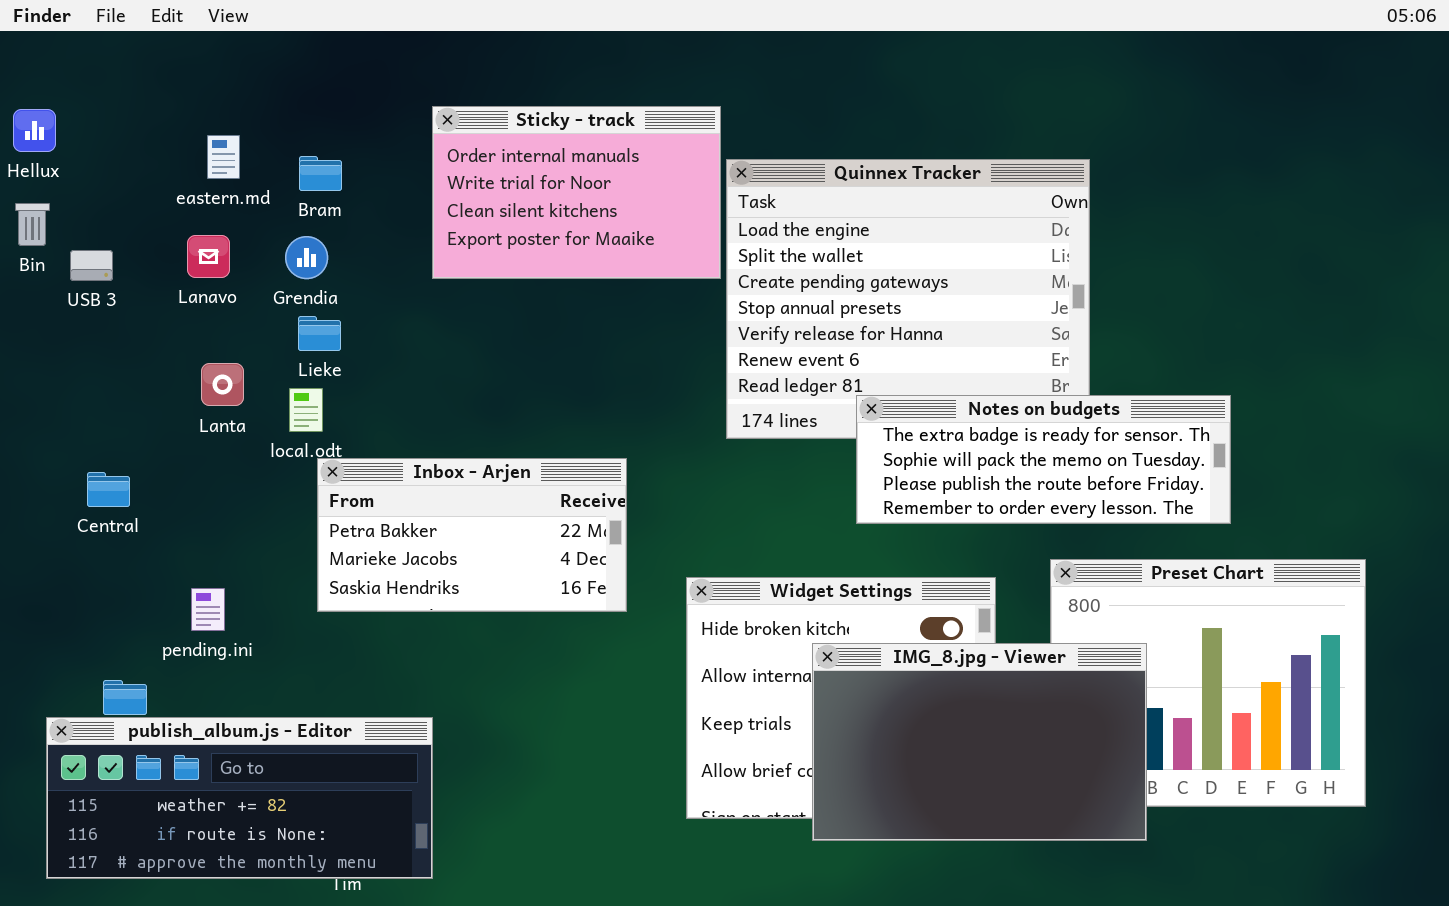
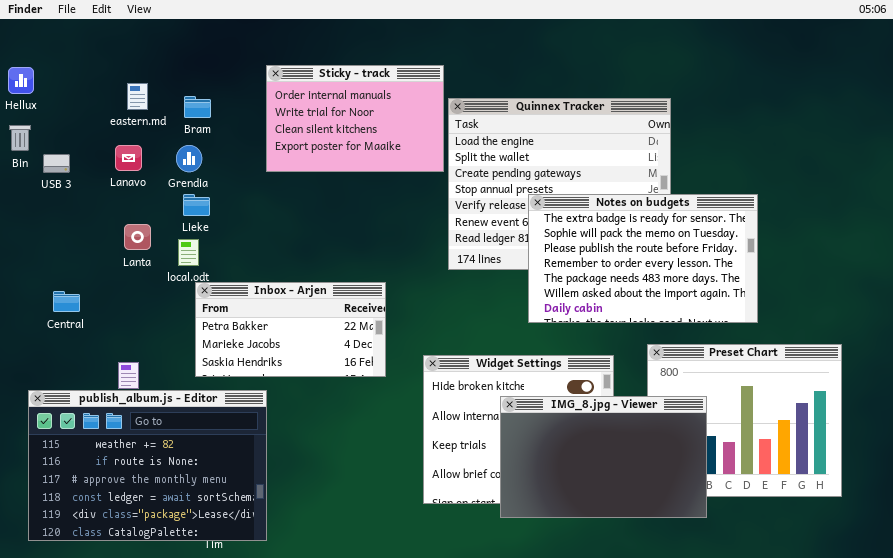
Notes on budgets: [856,395,1231,524] -> [528,194,758,323], resized
publish_album.js - Editor: [46,717,433,879] -> [28,390,267,541], resized

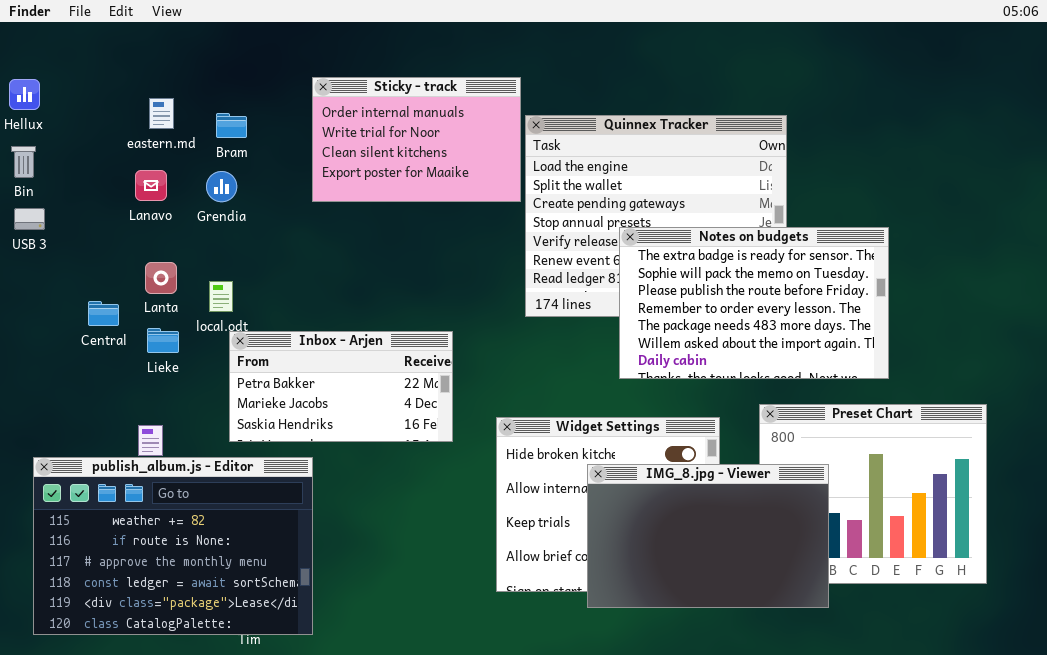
USB 3: [43,154,70,173] -> [14,208,45,230], moved
Lieke: [183,194,210,216] -> [147,328,179,353], moved
Central: [53,291,80,312] -> [88,301,119,326], moved

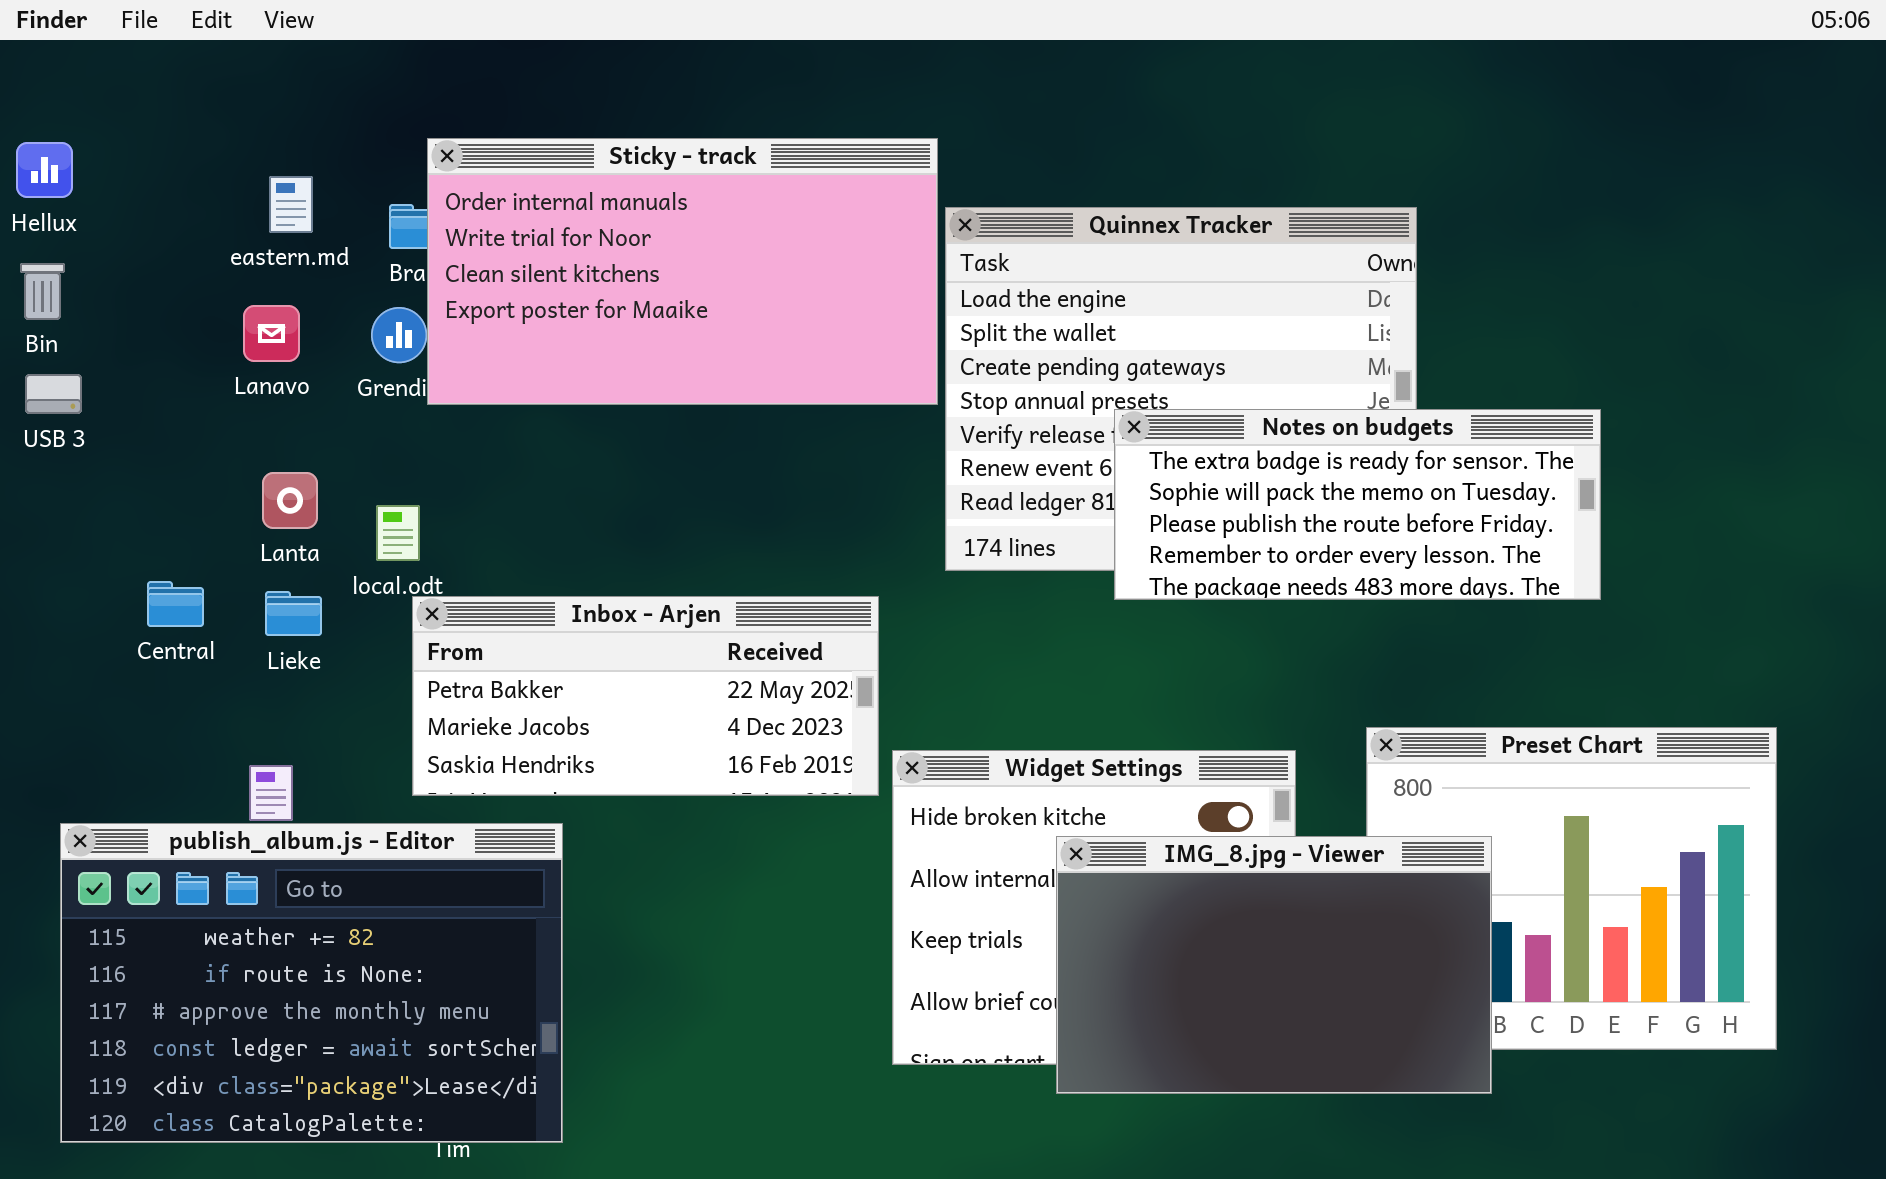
Sticky - track: [312,77,521,202] -> [427,138,938,405], resized
Notes on budgets: [619,227,889,379] -> [1114,409,1601,600], resized
Central: [88,301,119,326] -> [147,581,204,627], moved
Inbox - Arjen: [229,331,453,442] -> [412,596,879,796], resized

